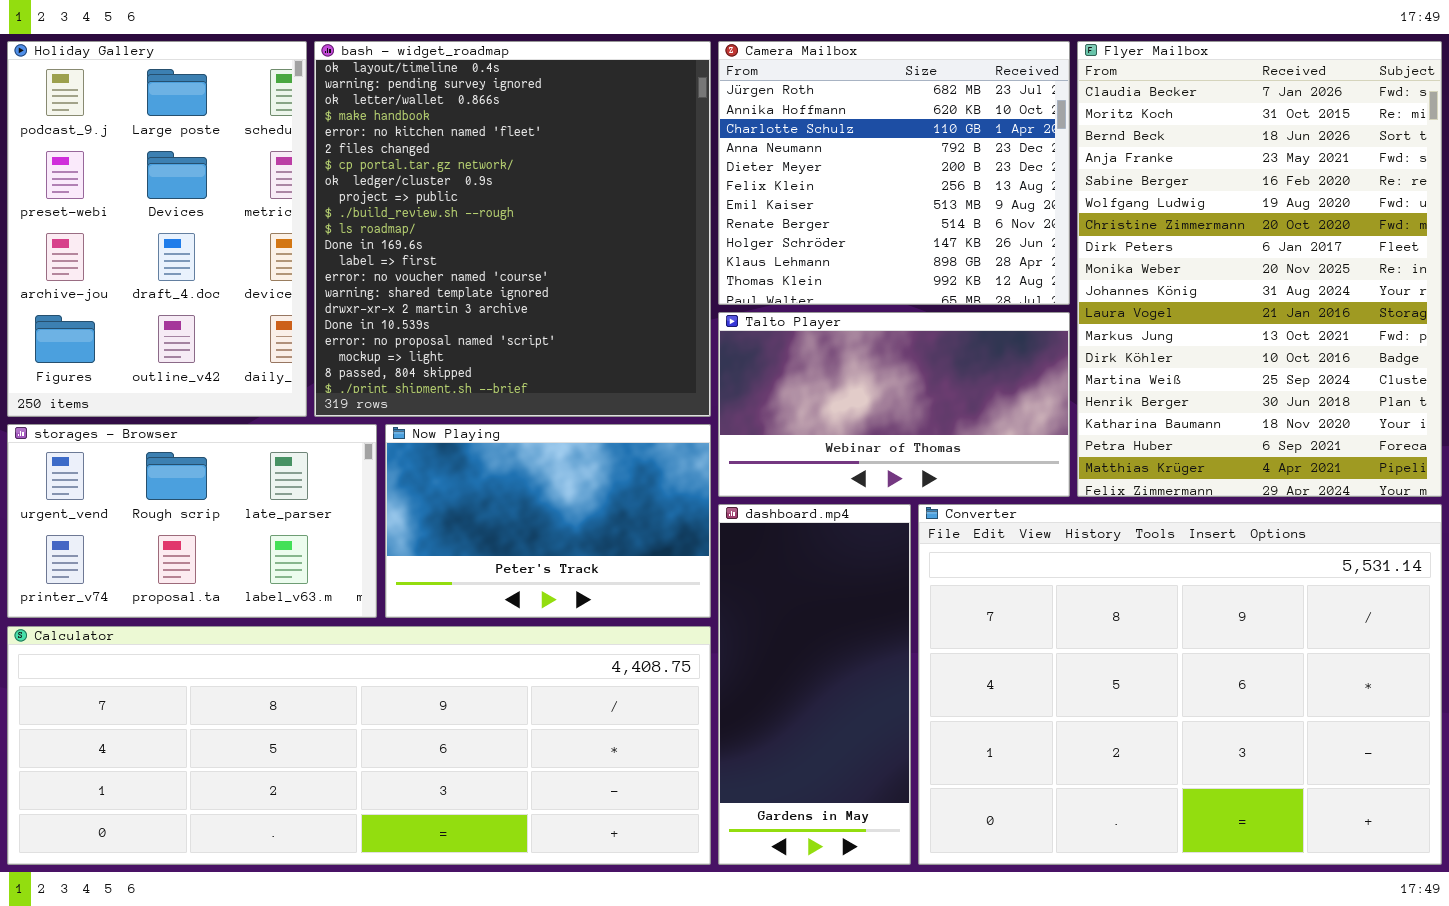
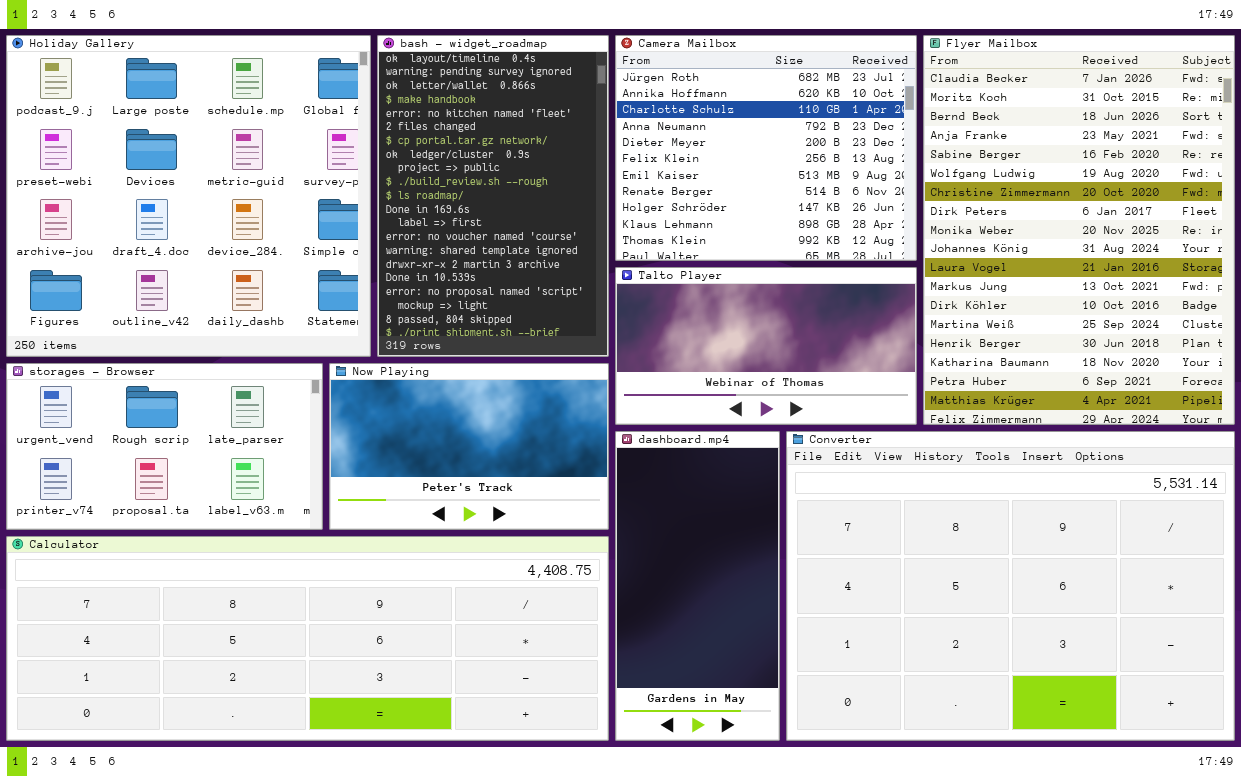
Holiday Gallery: [7,41,307,417] -> [6,35,371,357], resized
bash - widget_roadmap: [314,41,711,417] -> [377,35,609,357], resized

